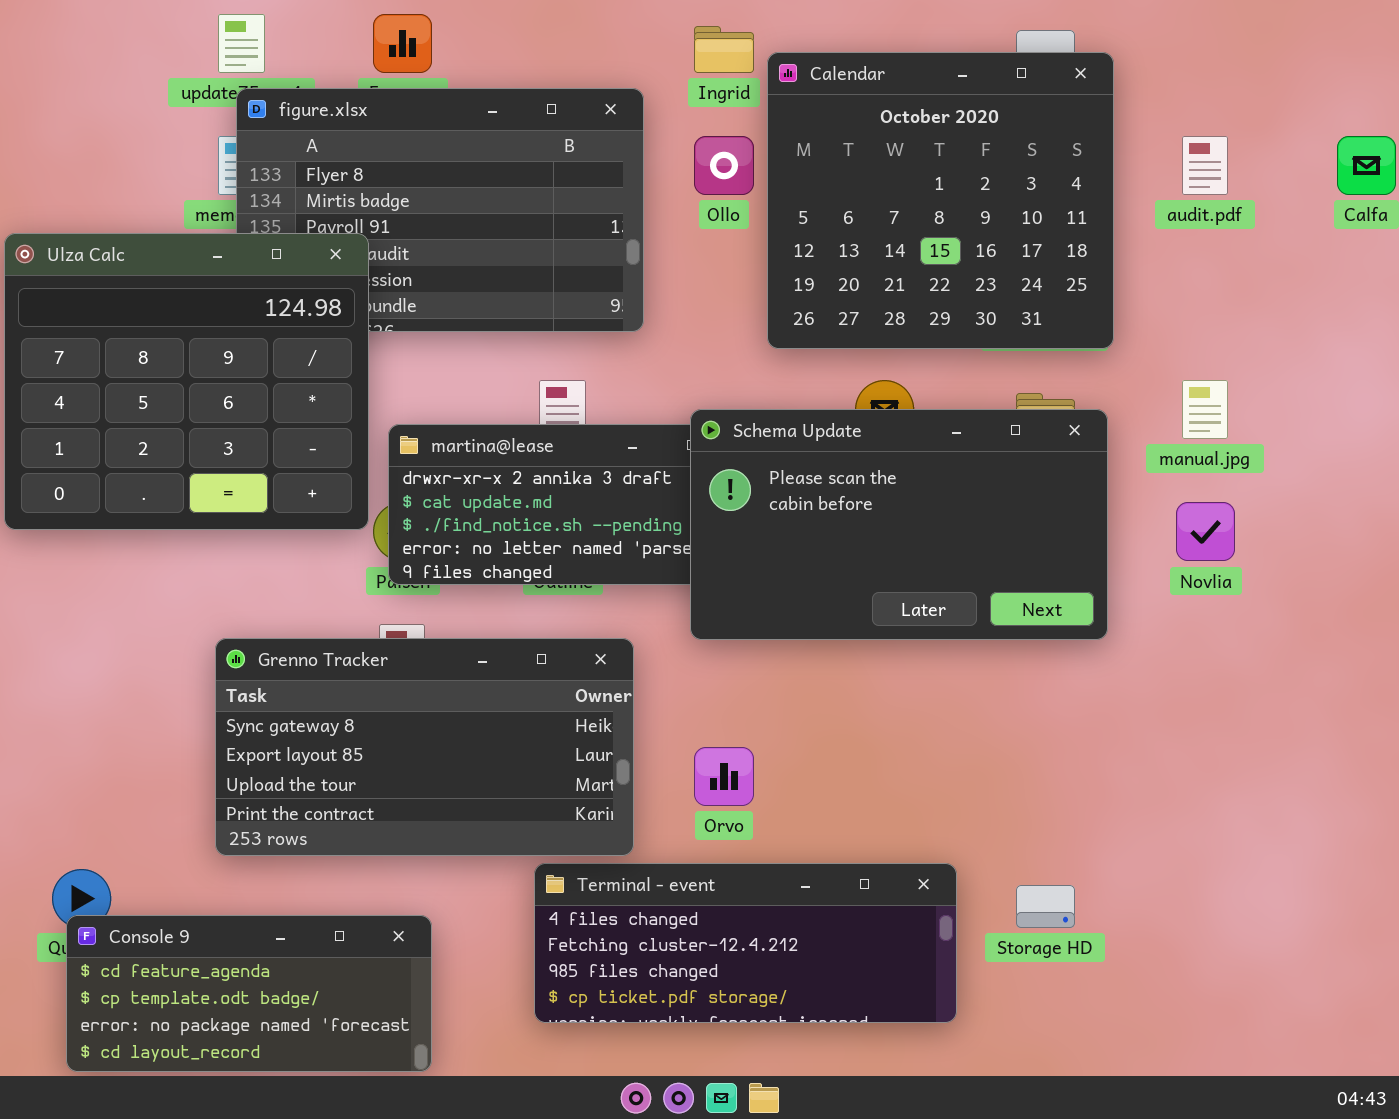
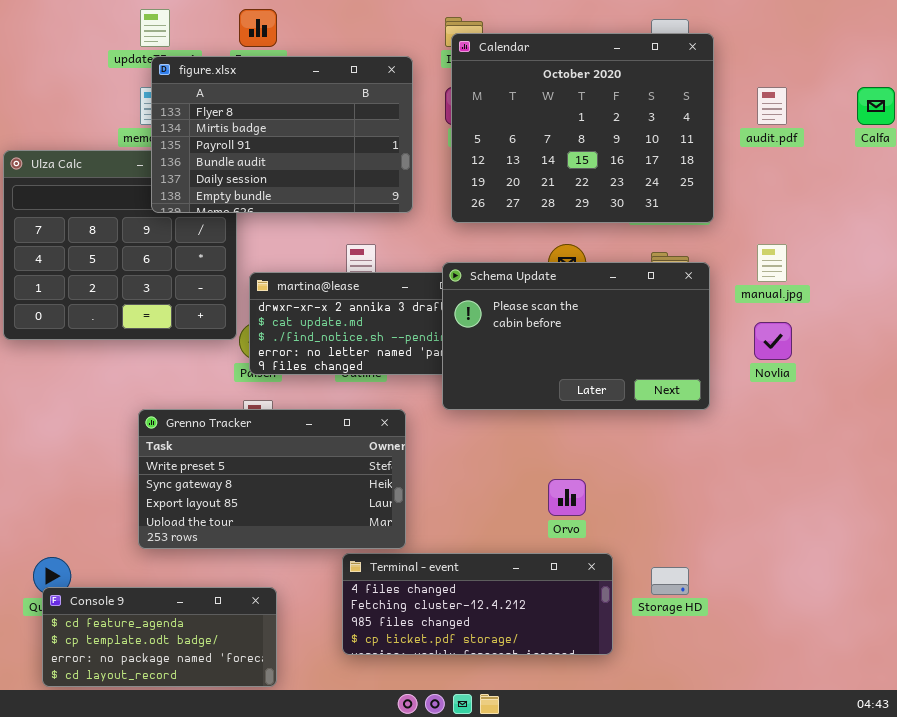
Calendar: [767,52,1114,349] -> [451,33,714,223], resized
figure.xlsx: [236,88,644,332] -> [151,56,413,213], raised
Grenno Tracker: [215,638,634,856] -> [138,409,406,549], scrolled up 1 row
Orvo: [694,747,754,806] -> [548,479,586,516], moved

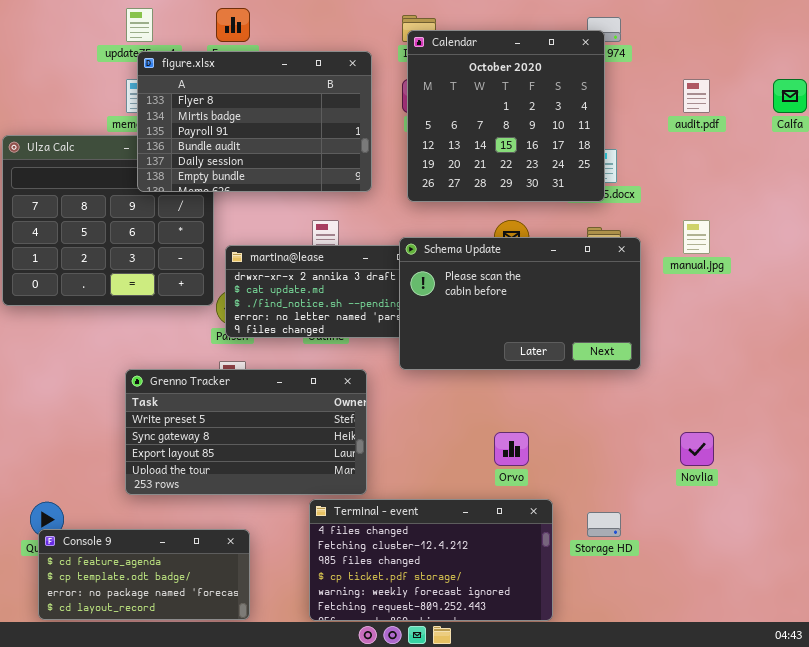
Calendar: [451,33,714,223] -> [407,30,605,202], resized
Novlia: [754,322,792,360] -> [680,432,714,466], moved
Terminal - event: [342,553,613,655] -> [309,499,553,621], resized

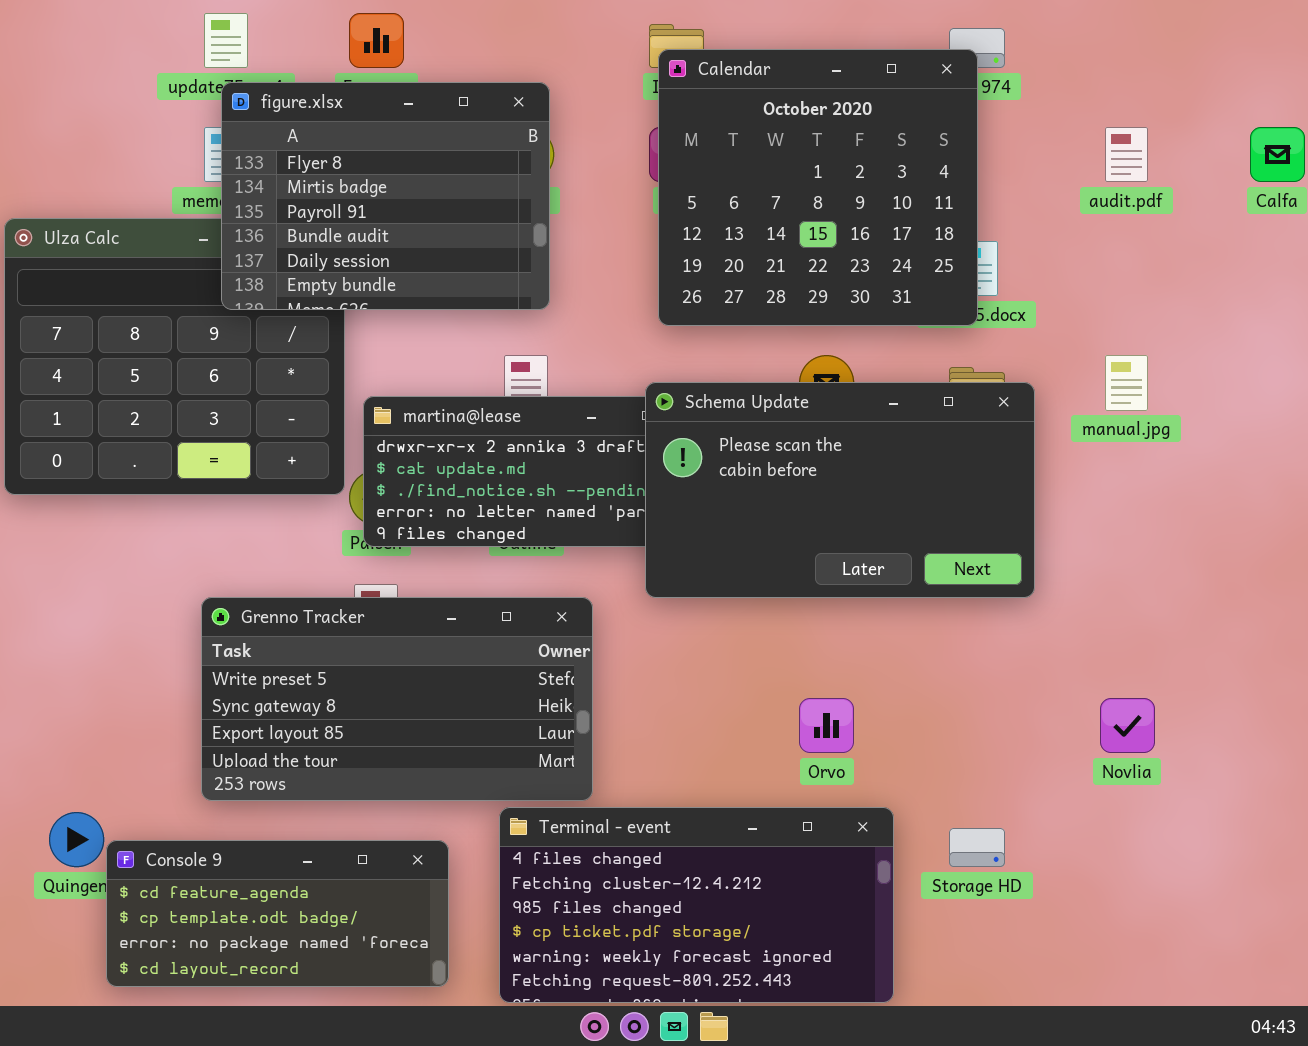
figure.xlsx: [137,51,372,192] -> [221,82,550,310], resized
Console 9: [38,529,250,620] -> [106,840,449,987], moved

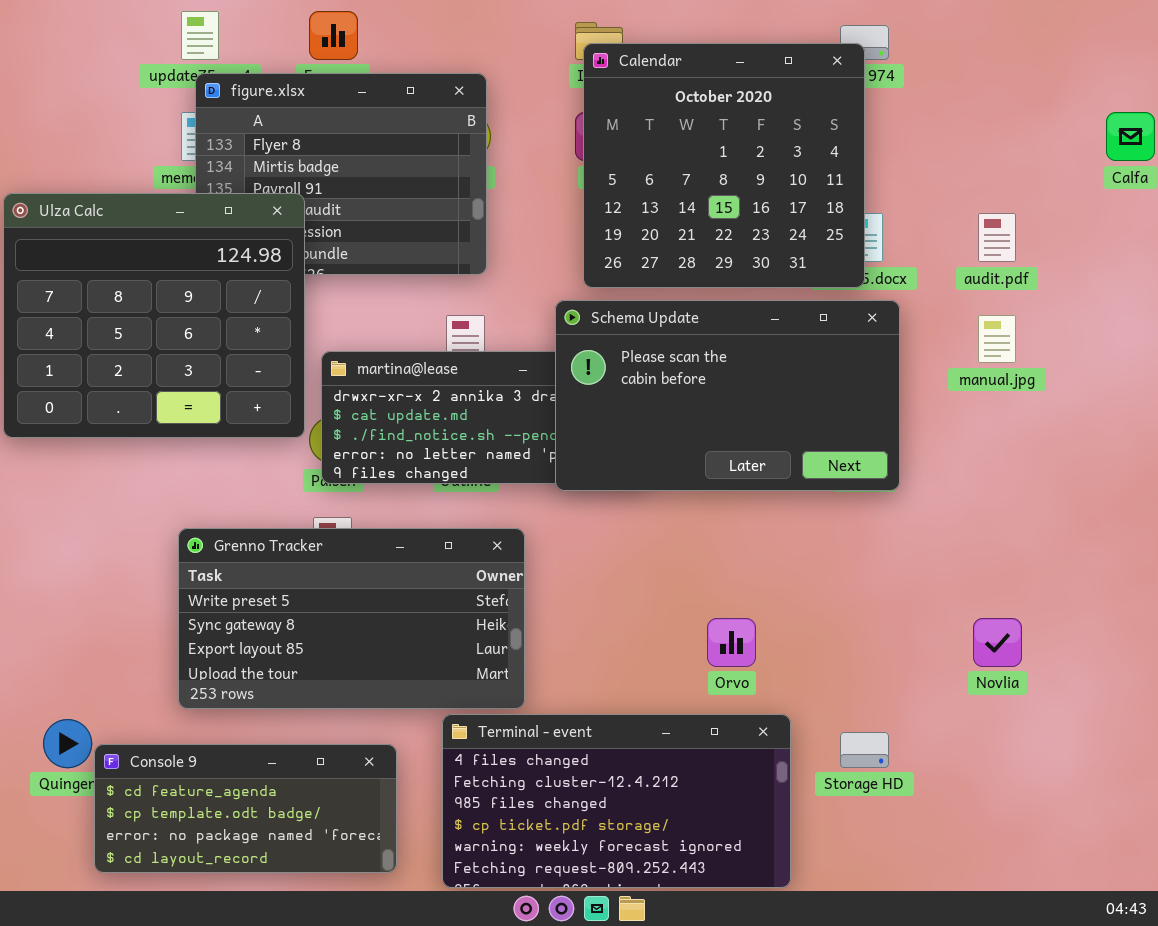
audit.pdf: [1105,127,1148,182] -> [978,213,1016,262], moved
Ulza Calc: [4,218,345,495] -> [3,193,305,438], raised
Schema Update: [645,382,1035,598] -> [555,300,900,491], moved

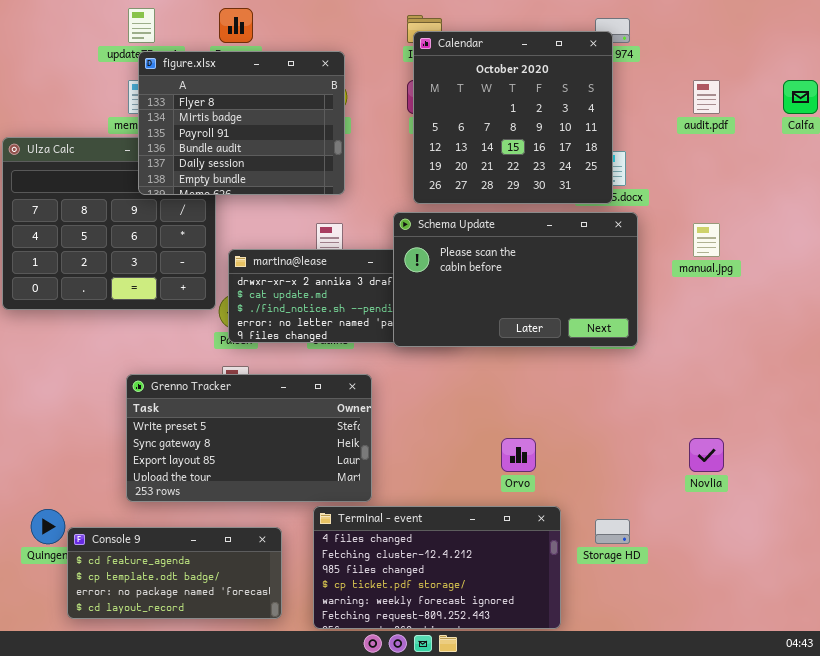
figure.xlsx: [195,73,487,275] -> [138,51,345,195], raised
audit.pdf: [978,213,1016,262] -> [693,80,720,114], moved

